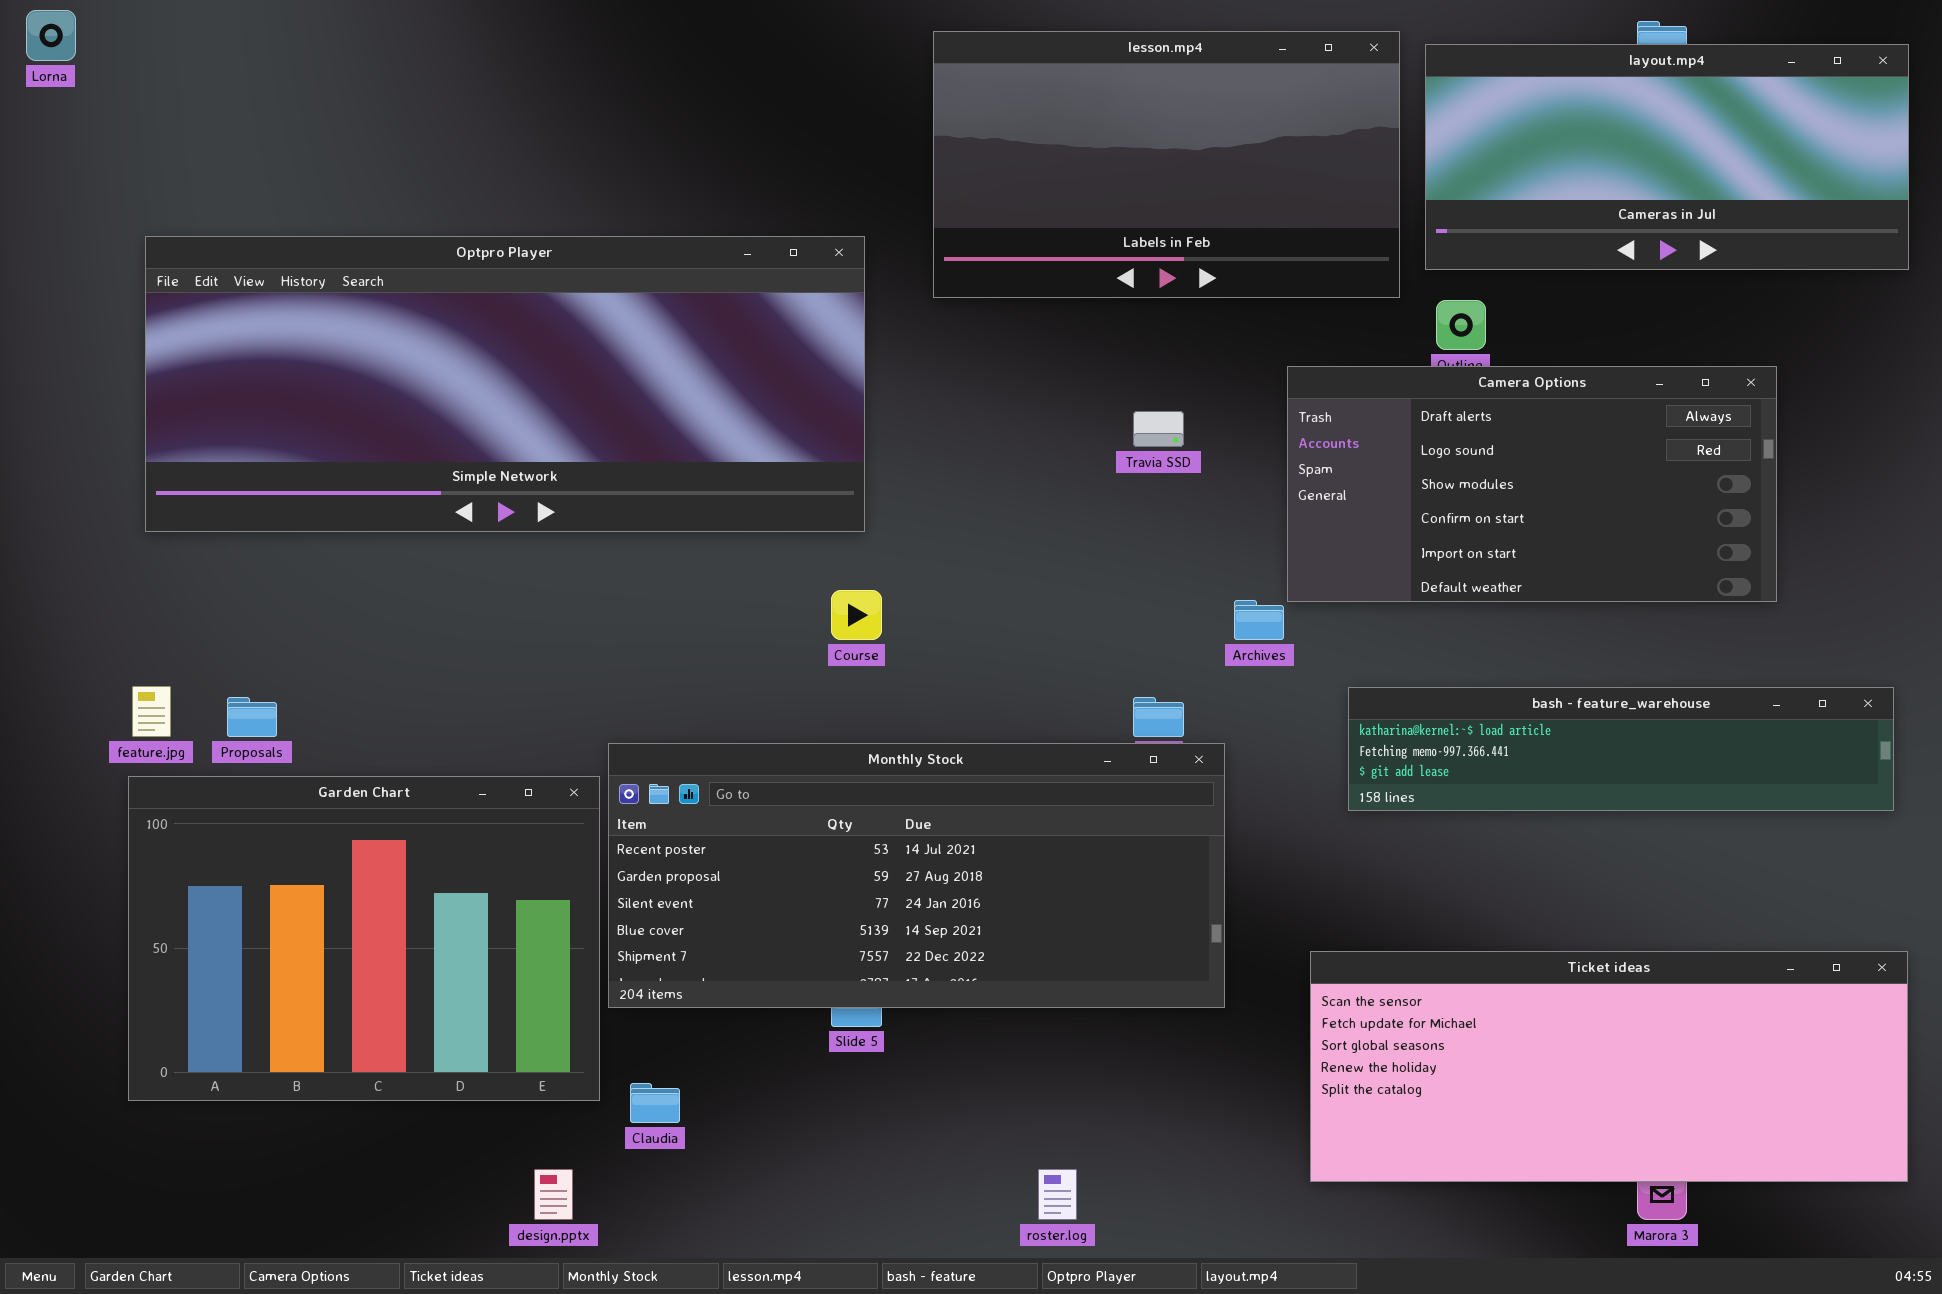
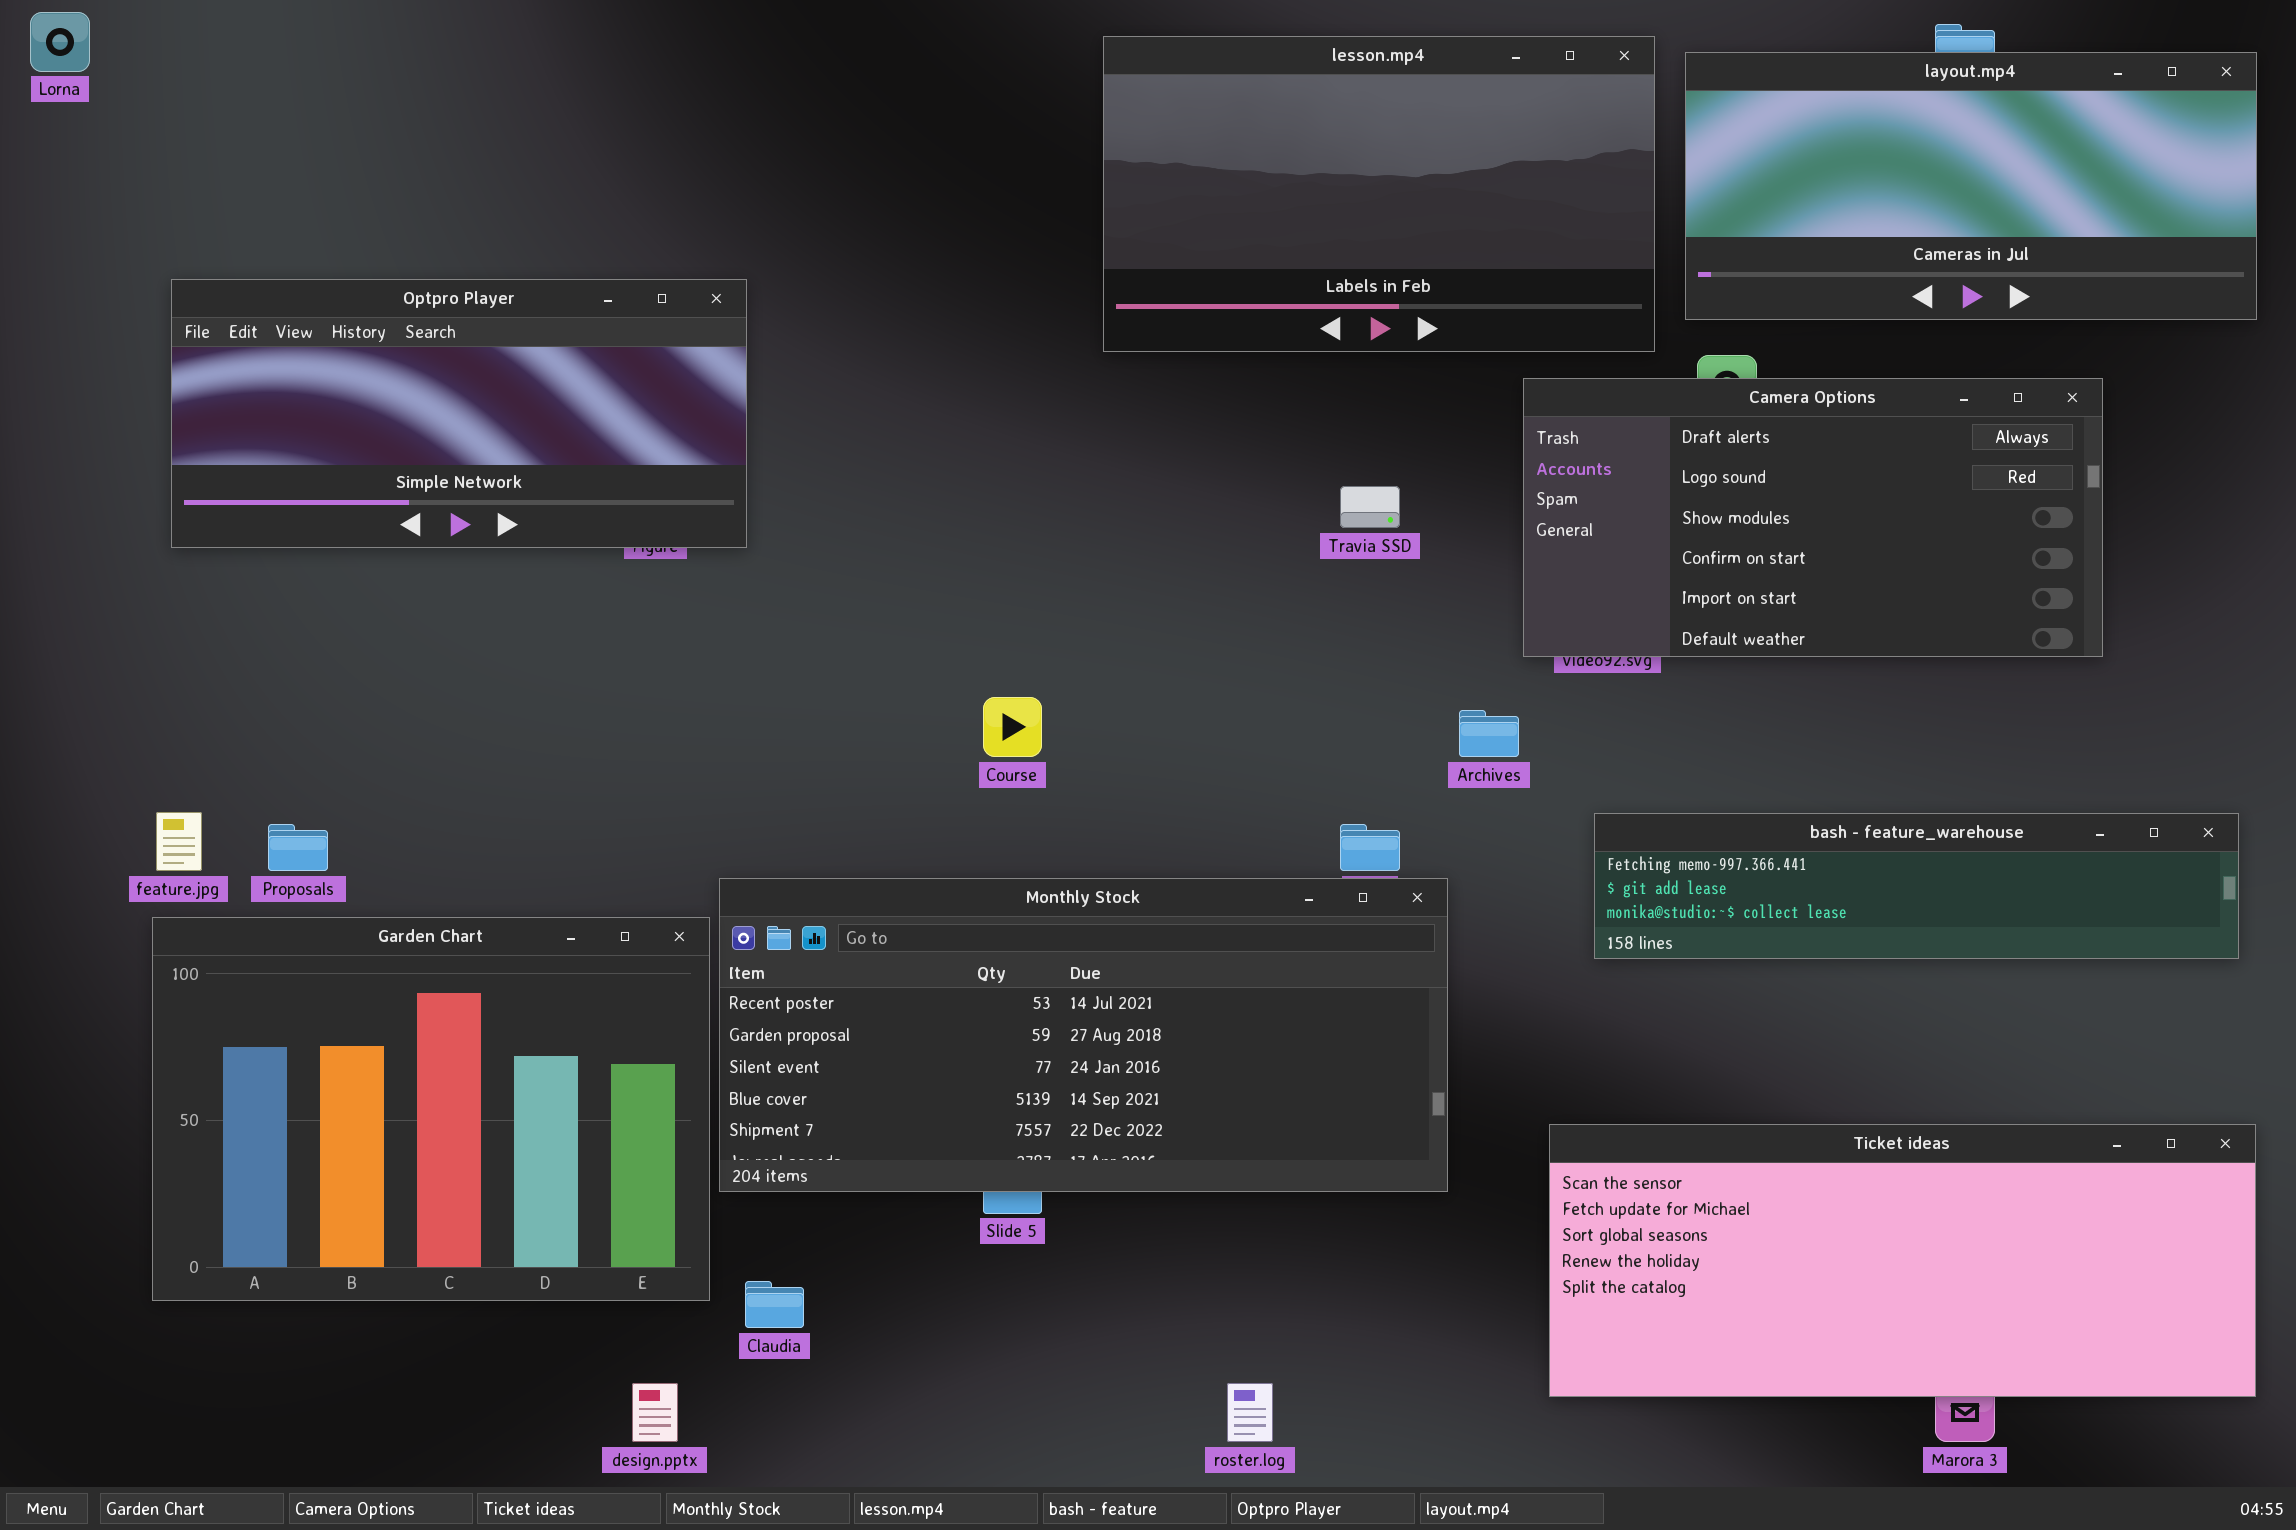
Optpro Player: [145,236,865,532] -> [171,279,747,548], resized
Camera Options: [1287,366,1777,602] -> [1523,378,2103,657], moved
bash - feature_warehouse: [1348,687,1894,811] -> [1594,813,2239,959], scrolled down 1 row

